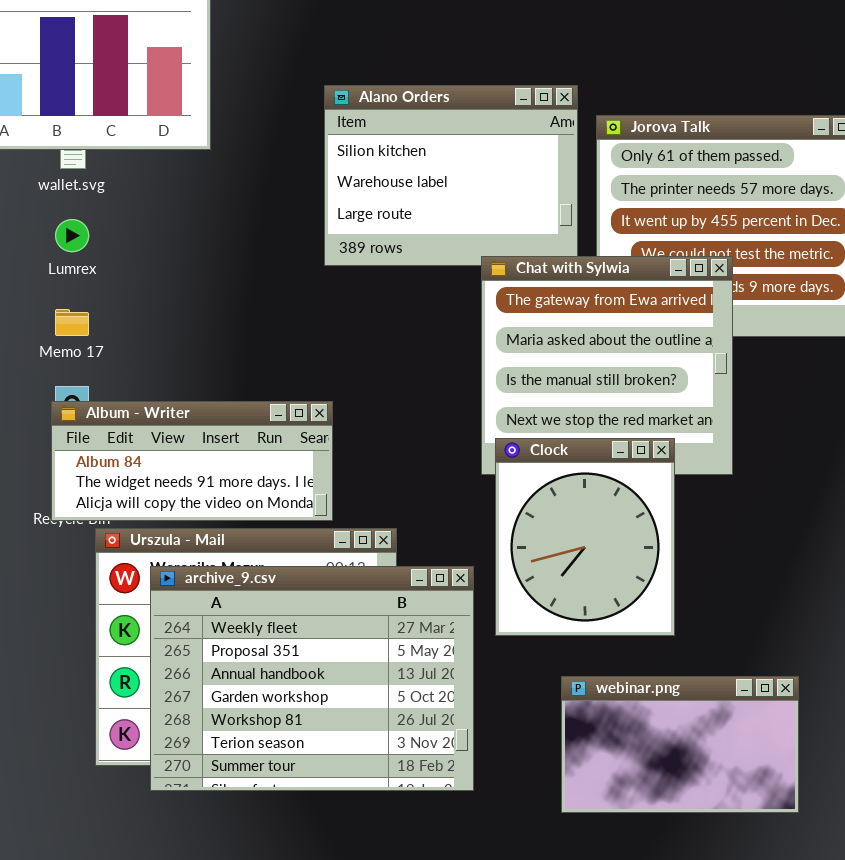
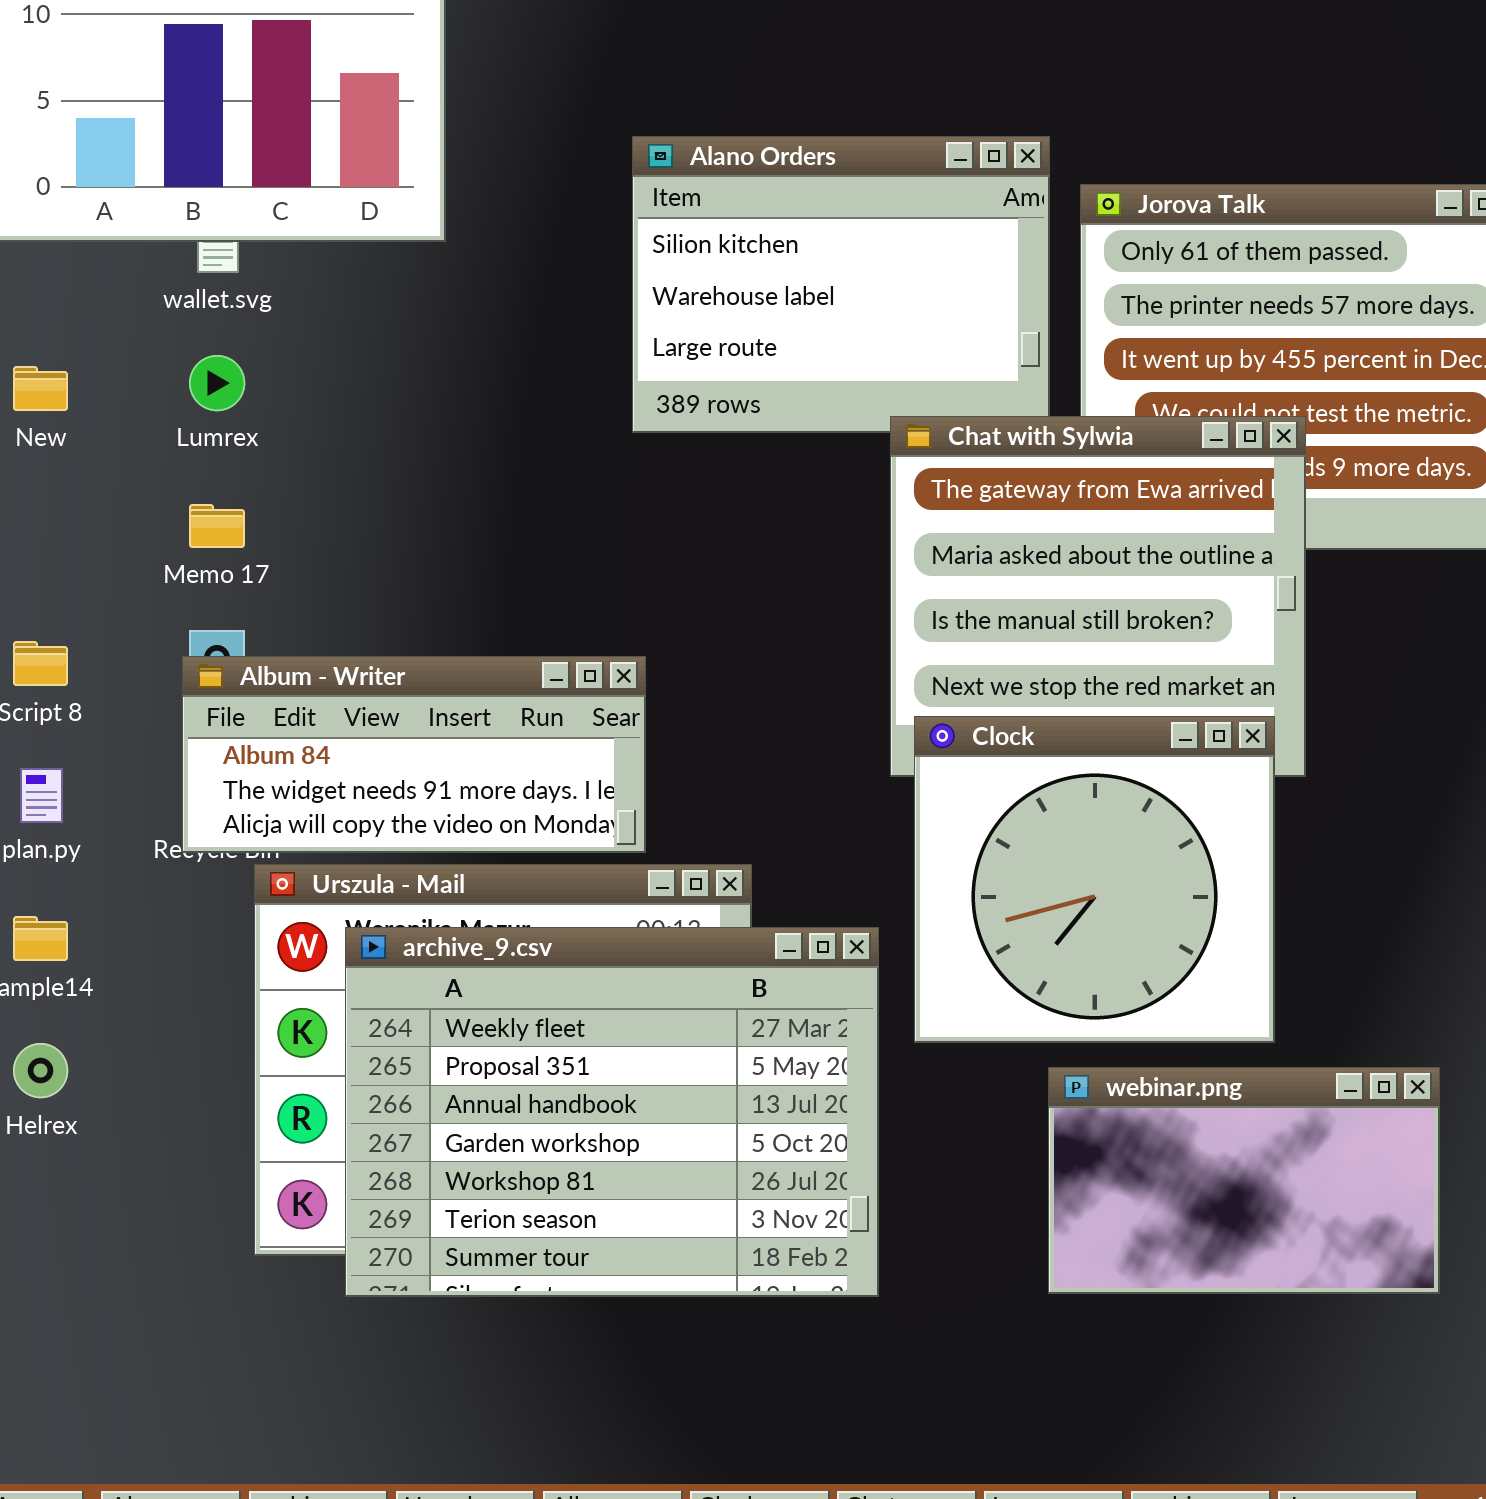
Clock: [495,438,675,636] -> [914,716,1275,1043], resized
webinar.png: [561,676,799,813] -> [1048,1067,1440,1294], moved

